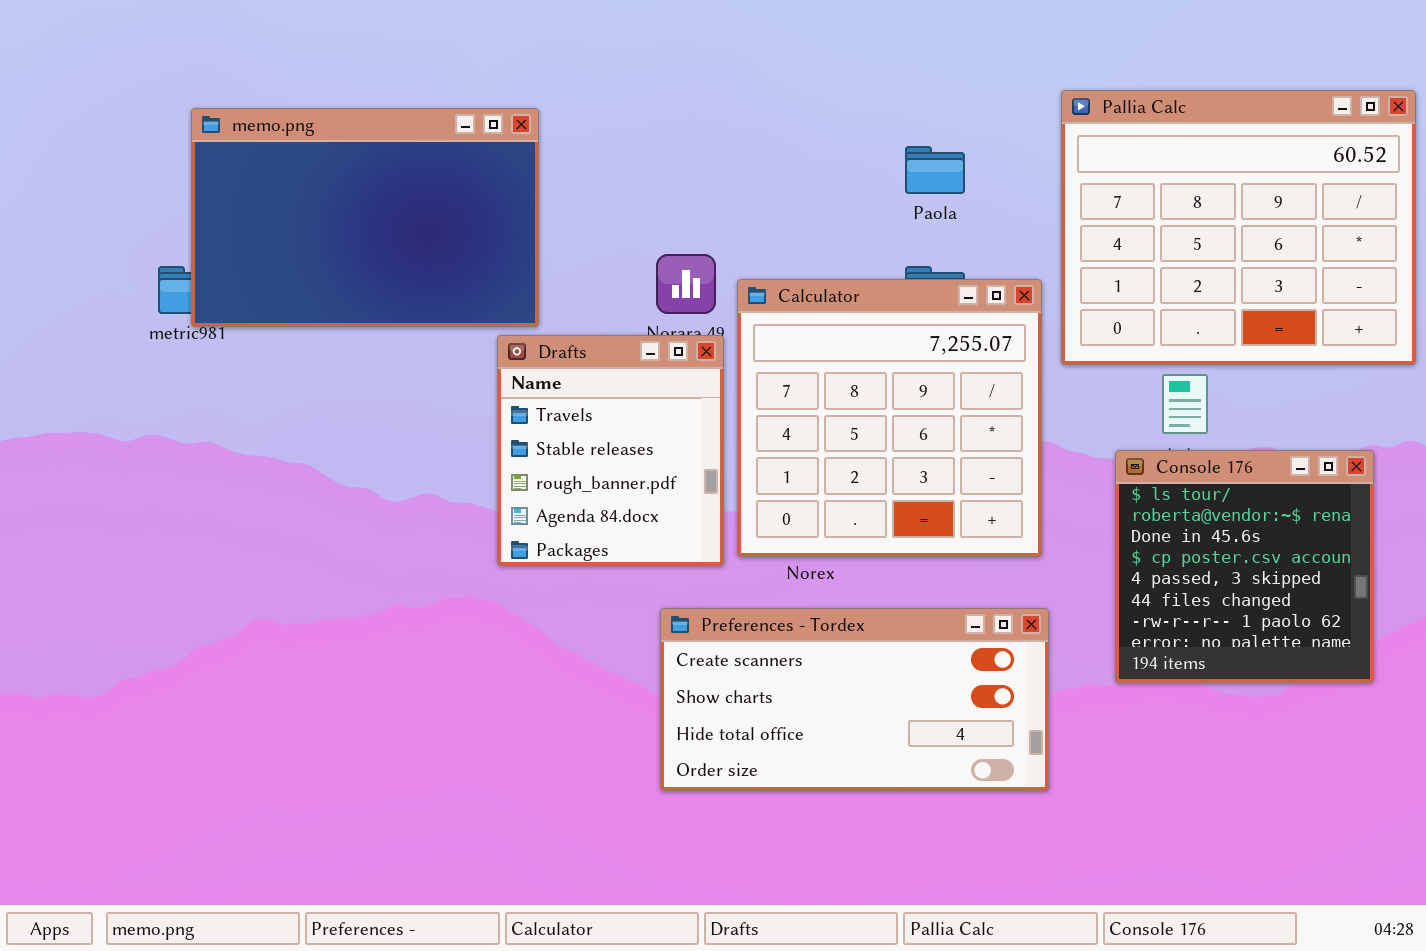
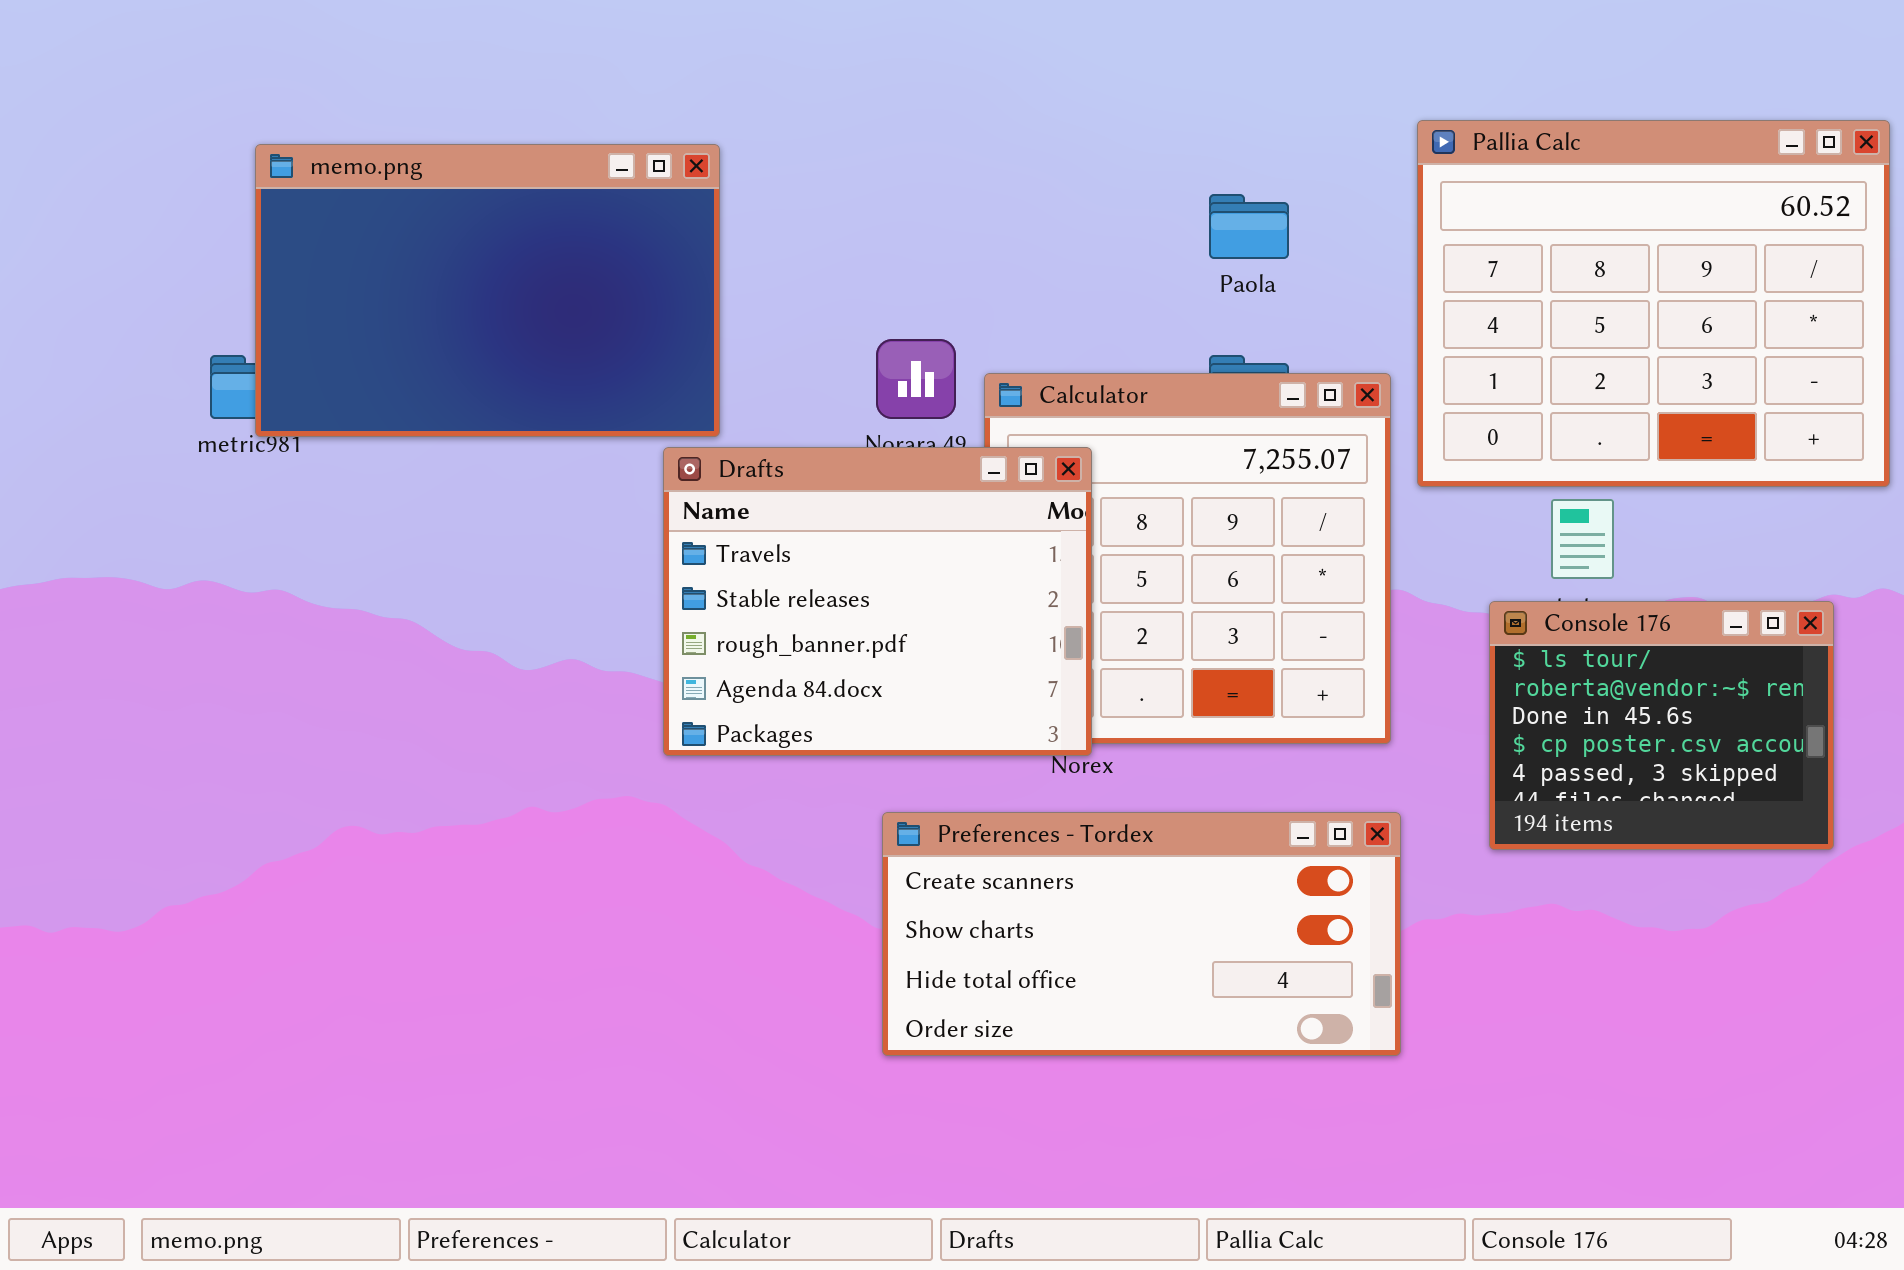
Drafts: [497,335,724,566] -> [663,447,1092,756], resized
Console 176: [1115,450,1374,683] -> [1489,601,1834,850], resized

